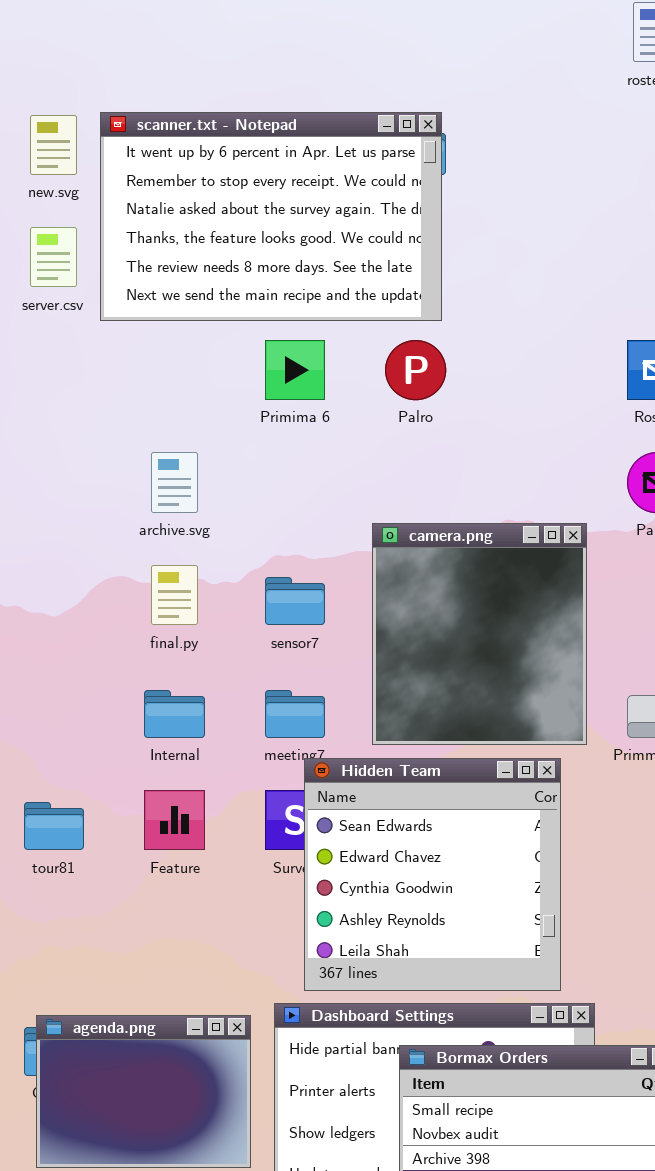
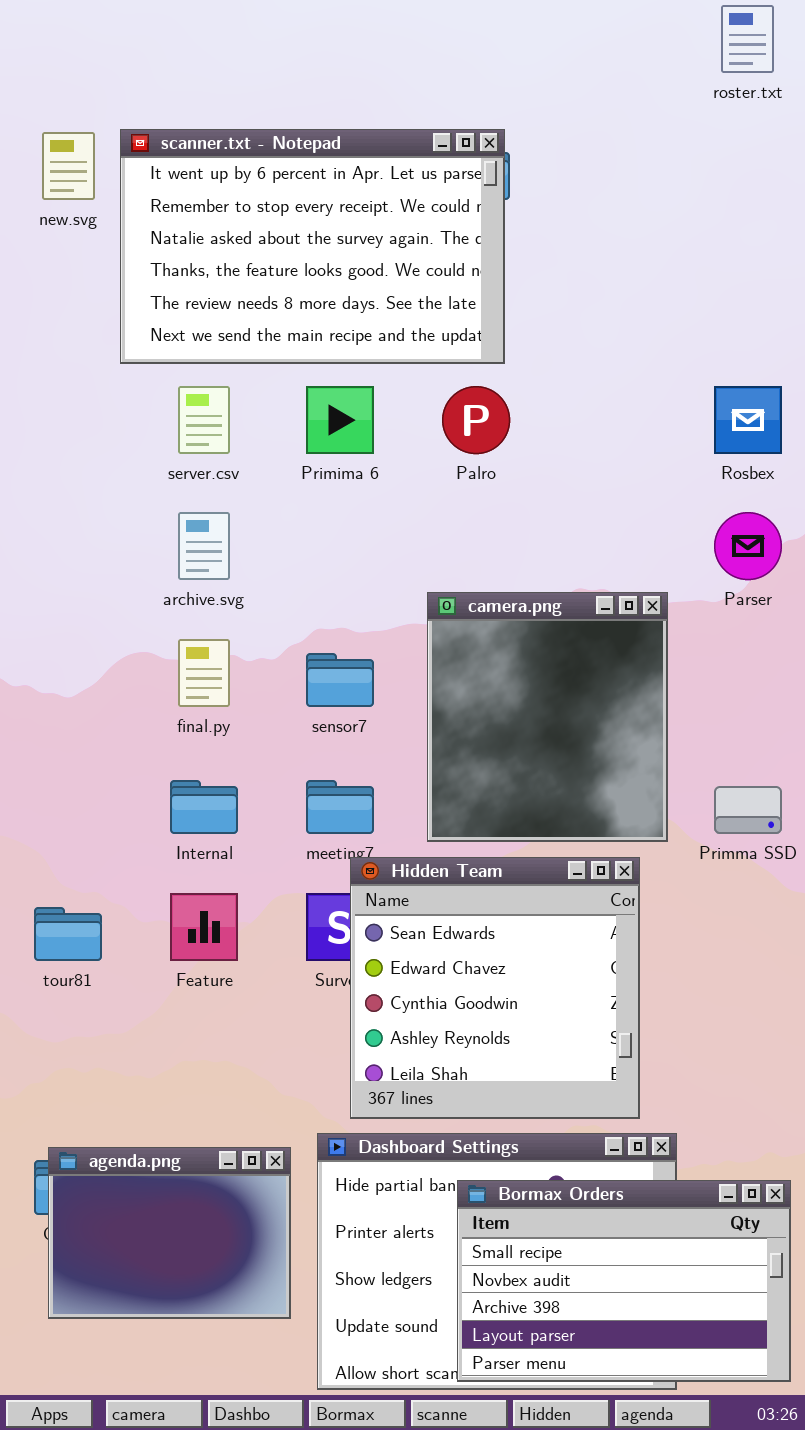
server.csv: [30,227,77,287] -> [178,386,230,454], moved

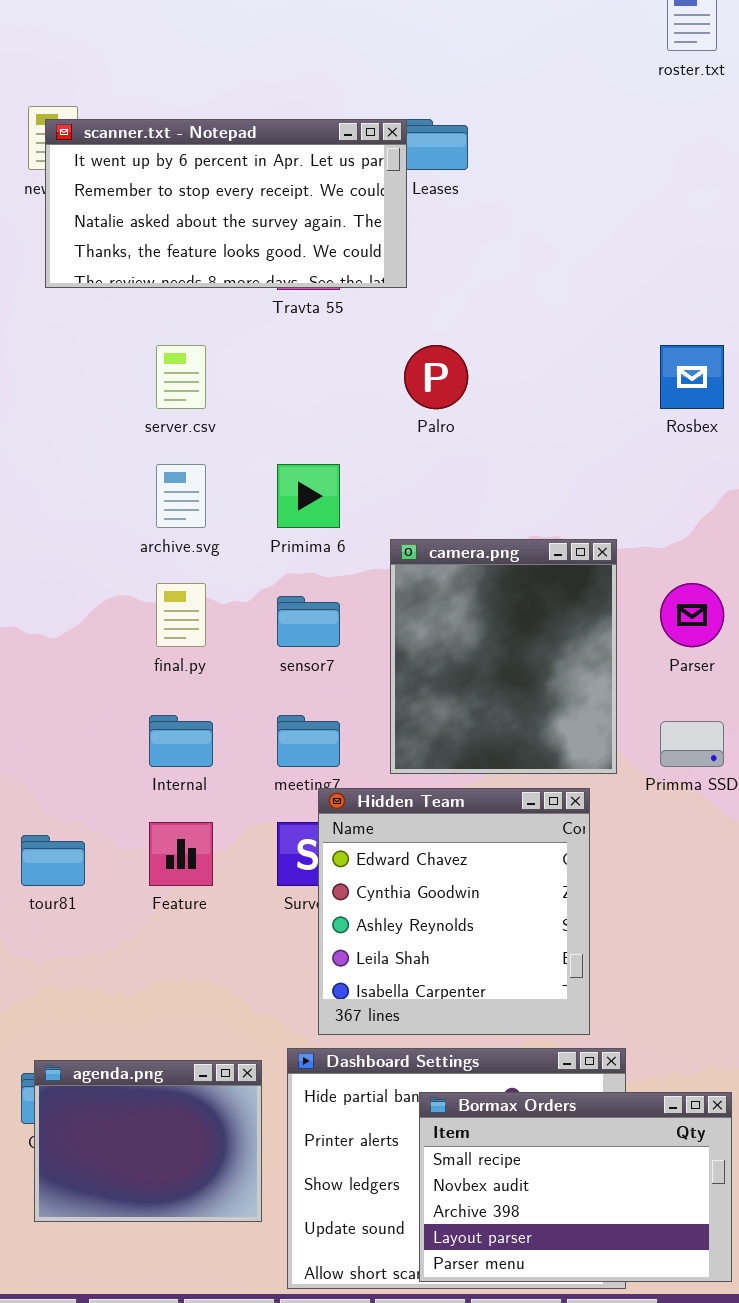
scanner.txt - Notepad: [120,129,505,364] -> [45,119,407,288], moved, resized
Primima 6: [306,386,374,454] -> [277,464,340,528], moved
Parser: [714,512,782,580] -> [660,583,724,647], moved
Hidden Team: [350,857,640,1119] -> [318,788,590,1035], scrolled down 1 row

